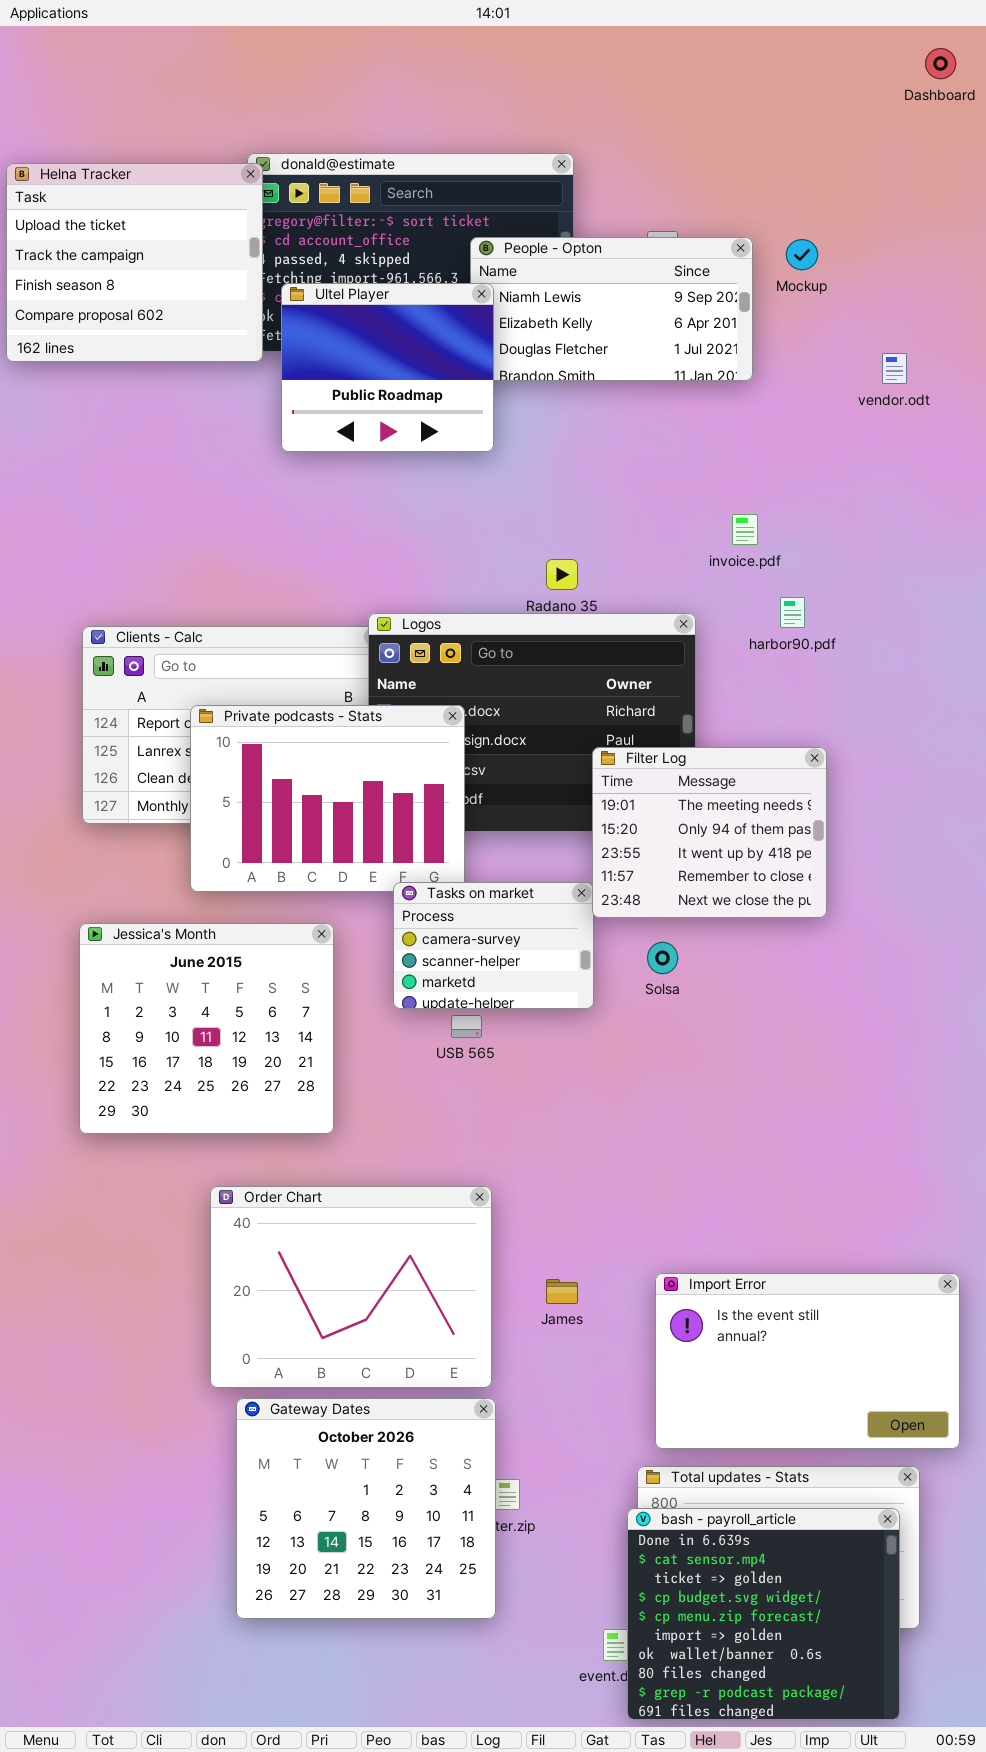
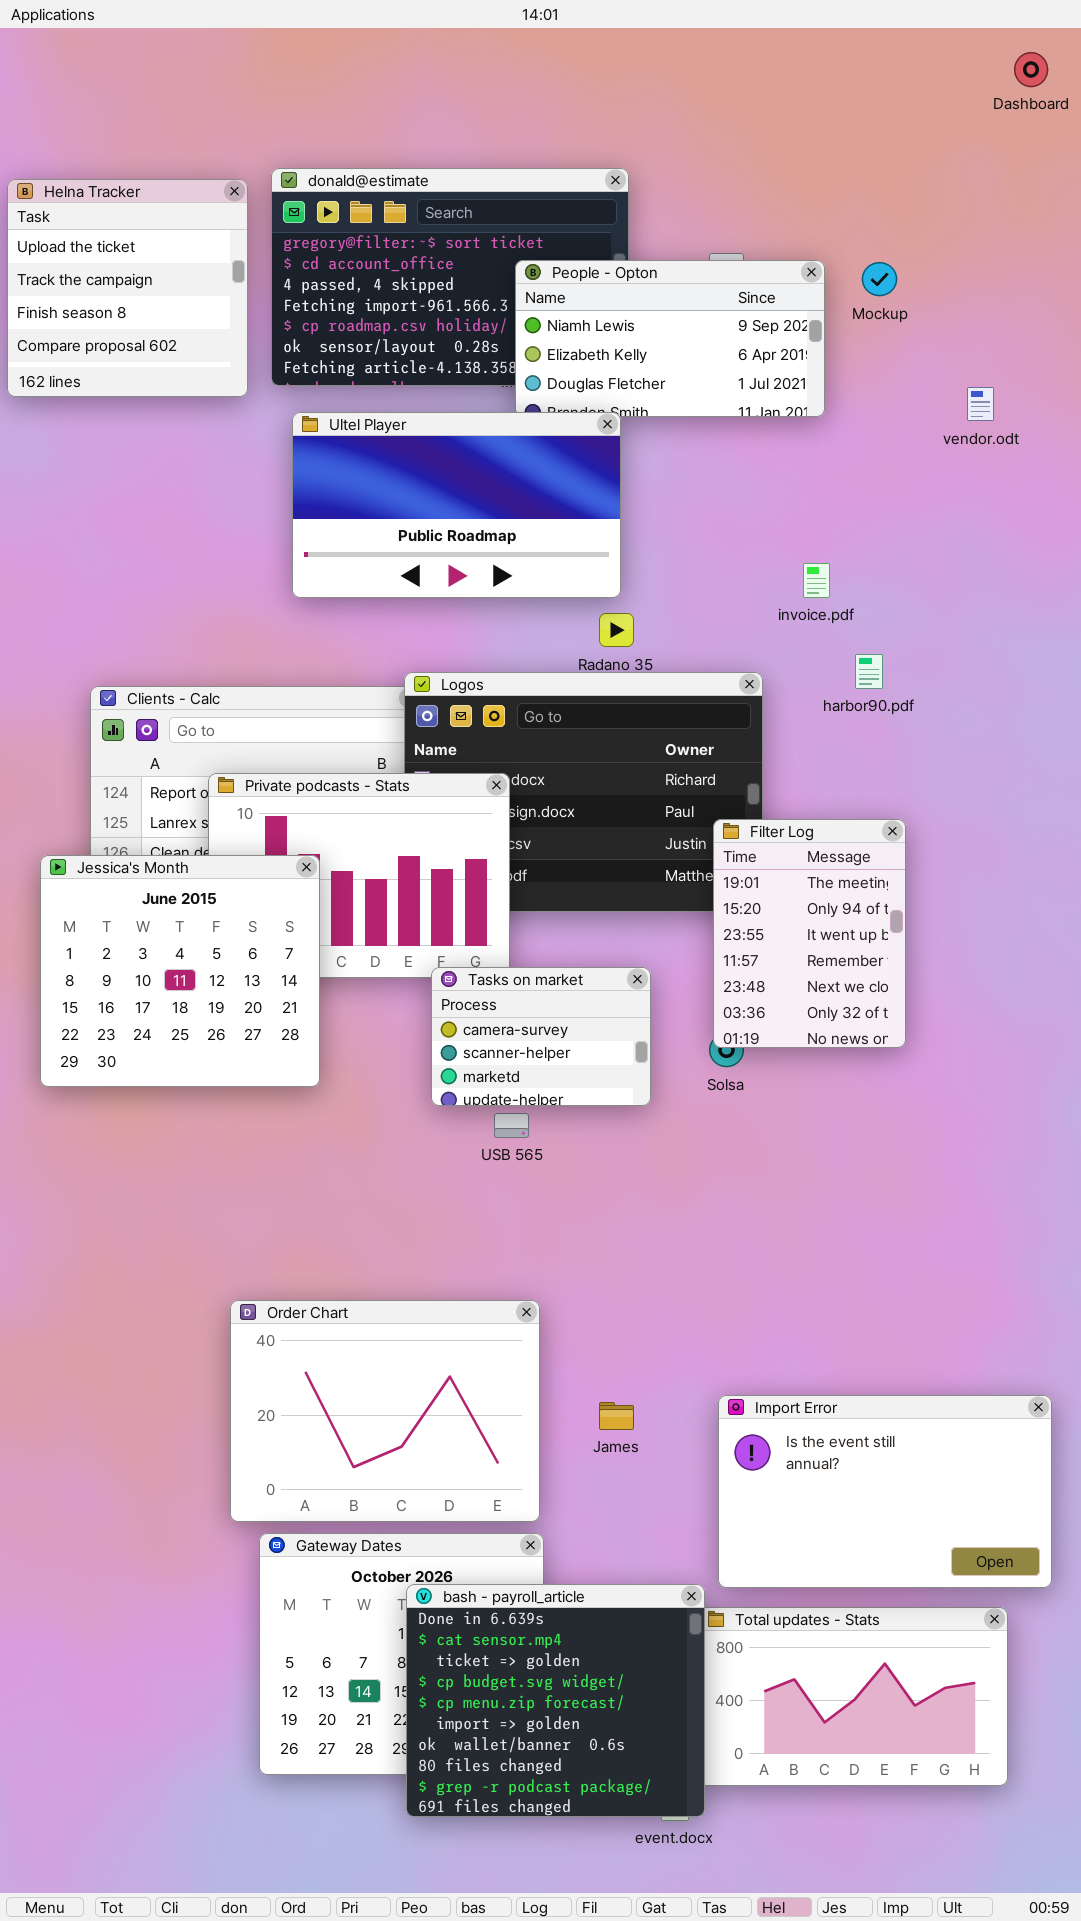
Helna Tracker: [6,163,263,362] -> [7,179,248,397], resized
Ultel Player: [281,283,494,452] -> [292,412,621,598], moved, resized
Filter Log: [592,747,827,918] -> [713,819,906,1048], resized
Jessica's Month: [79,923,334,1134] -> [40,855,320,1087], moved
bash - payroll_article: [627,1508,900,1720] -> [406,1584,705,1817], moved

